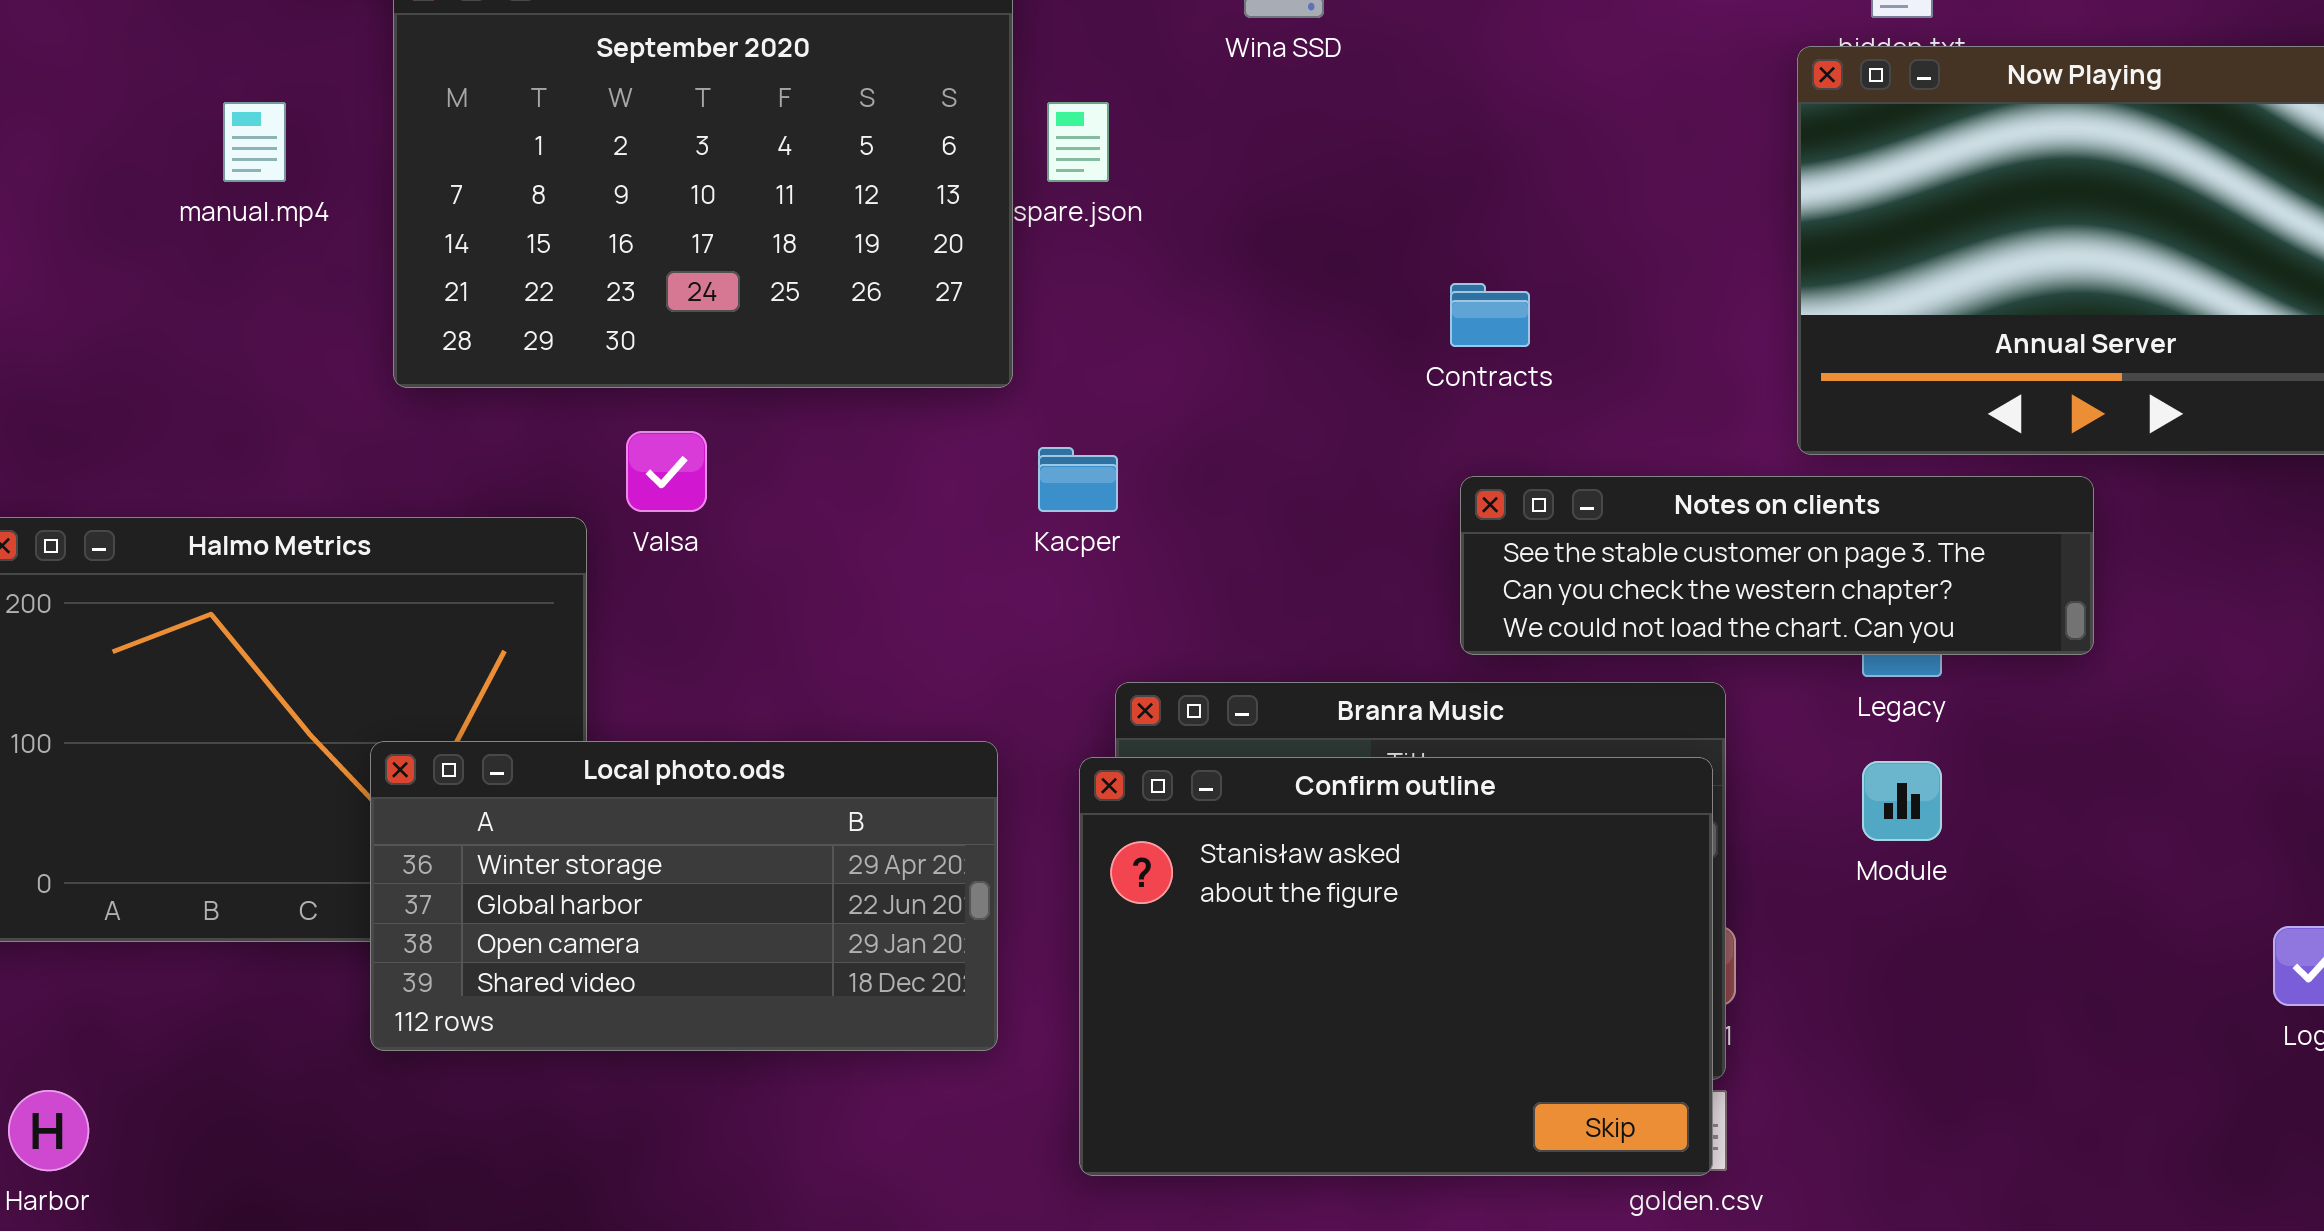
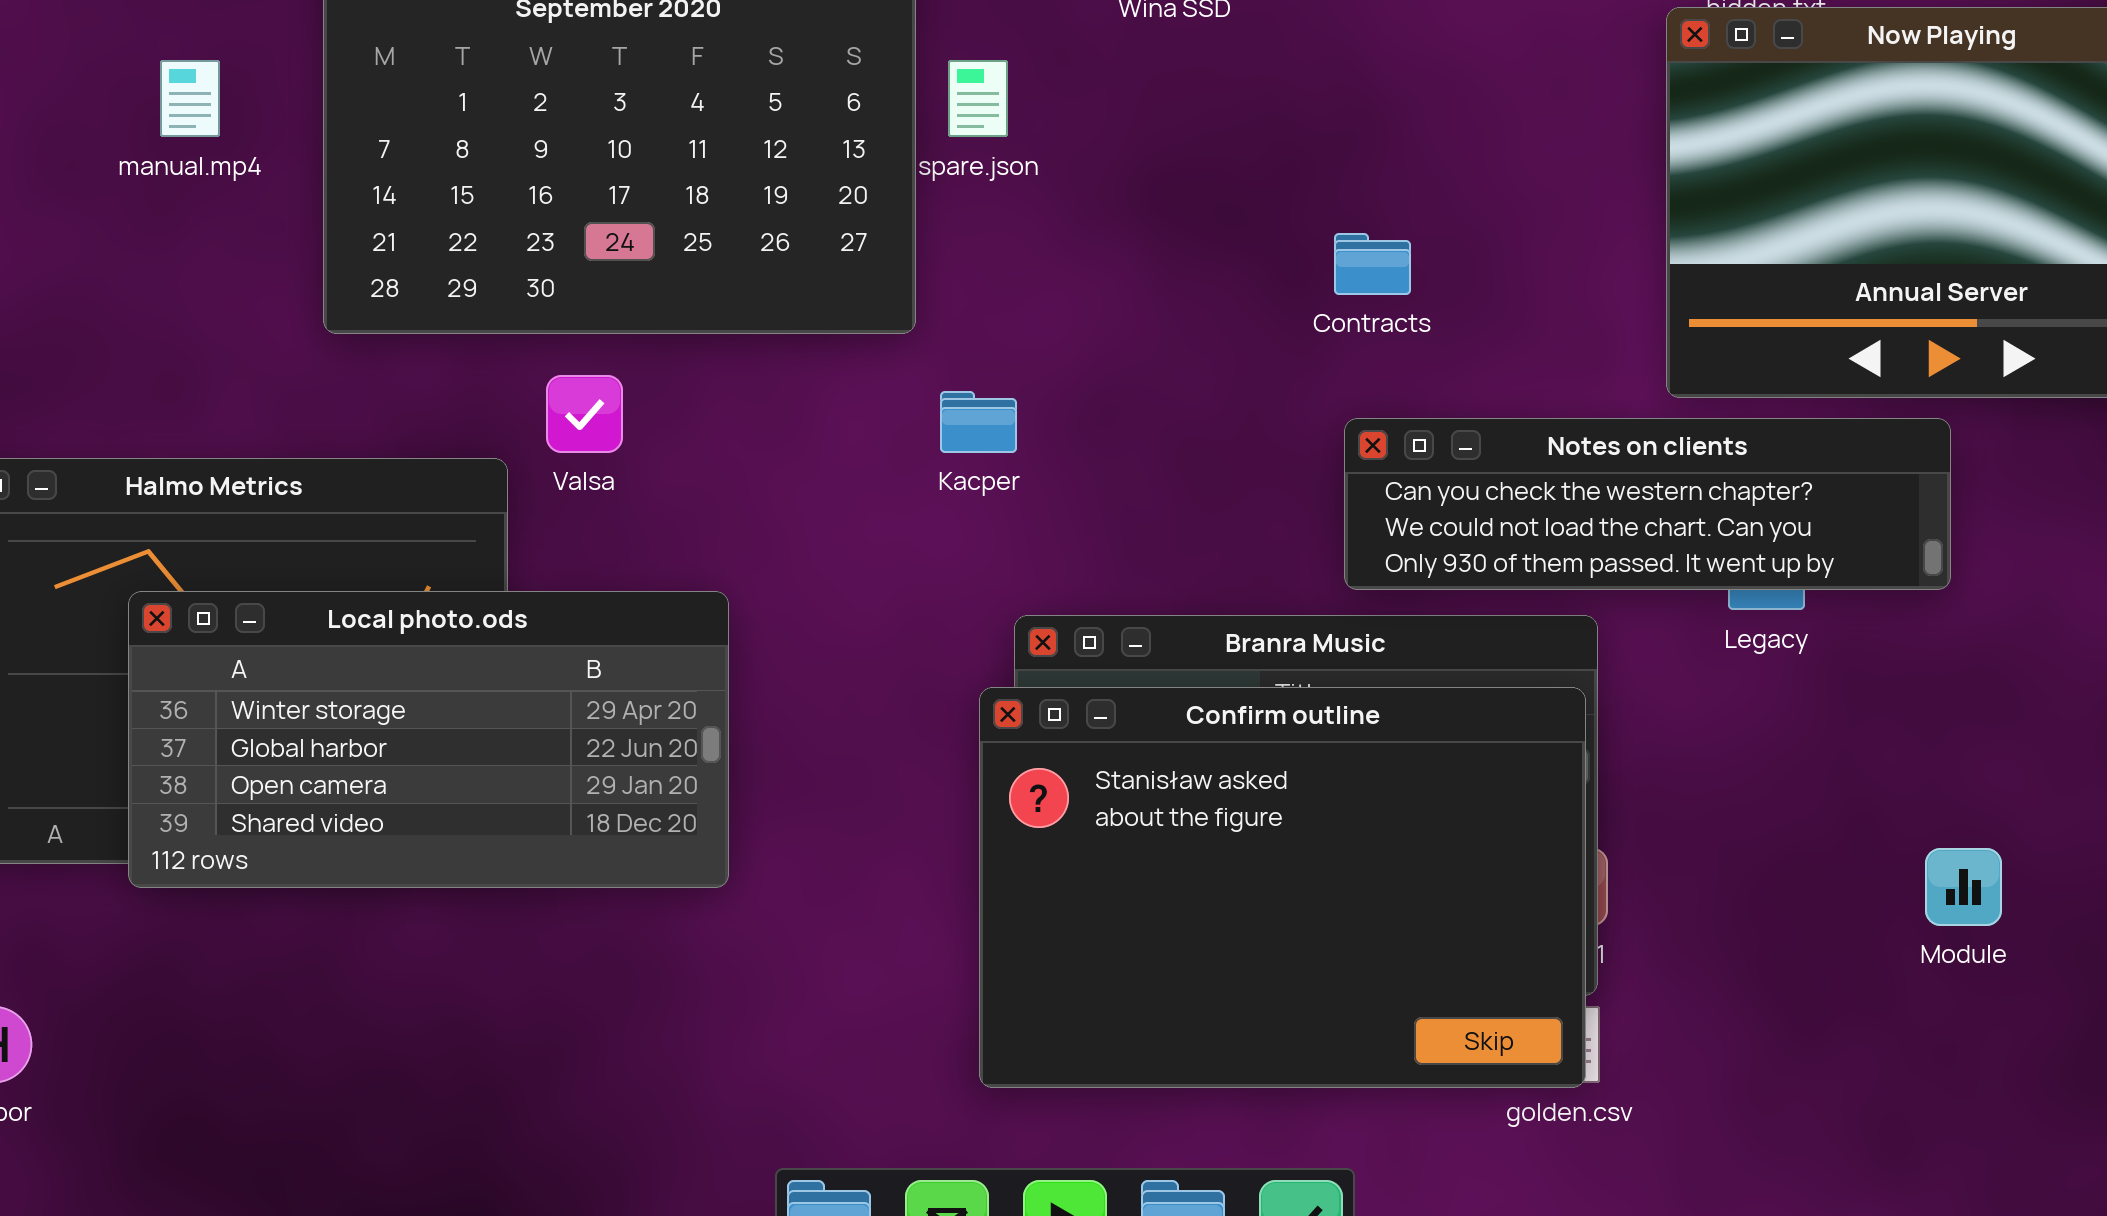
Notes on clients: [1460,476,2094,655] -> [1344,418,1951,590], scrolled down 1 row
Local photo.ods: [370,741,998,1051] -> [128,591,729,888], moved
Module: [1862,761,1942,841] -> [1925,848,2002,926], moved

